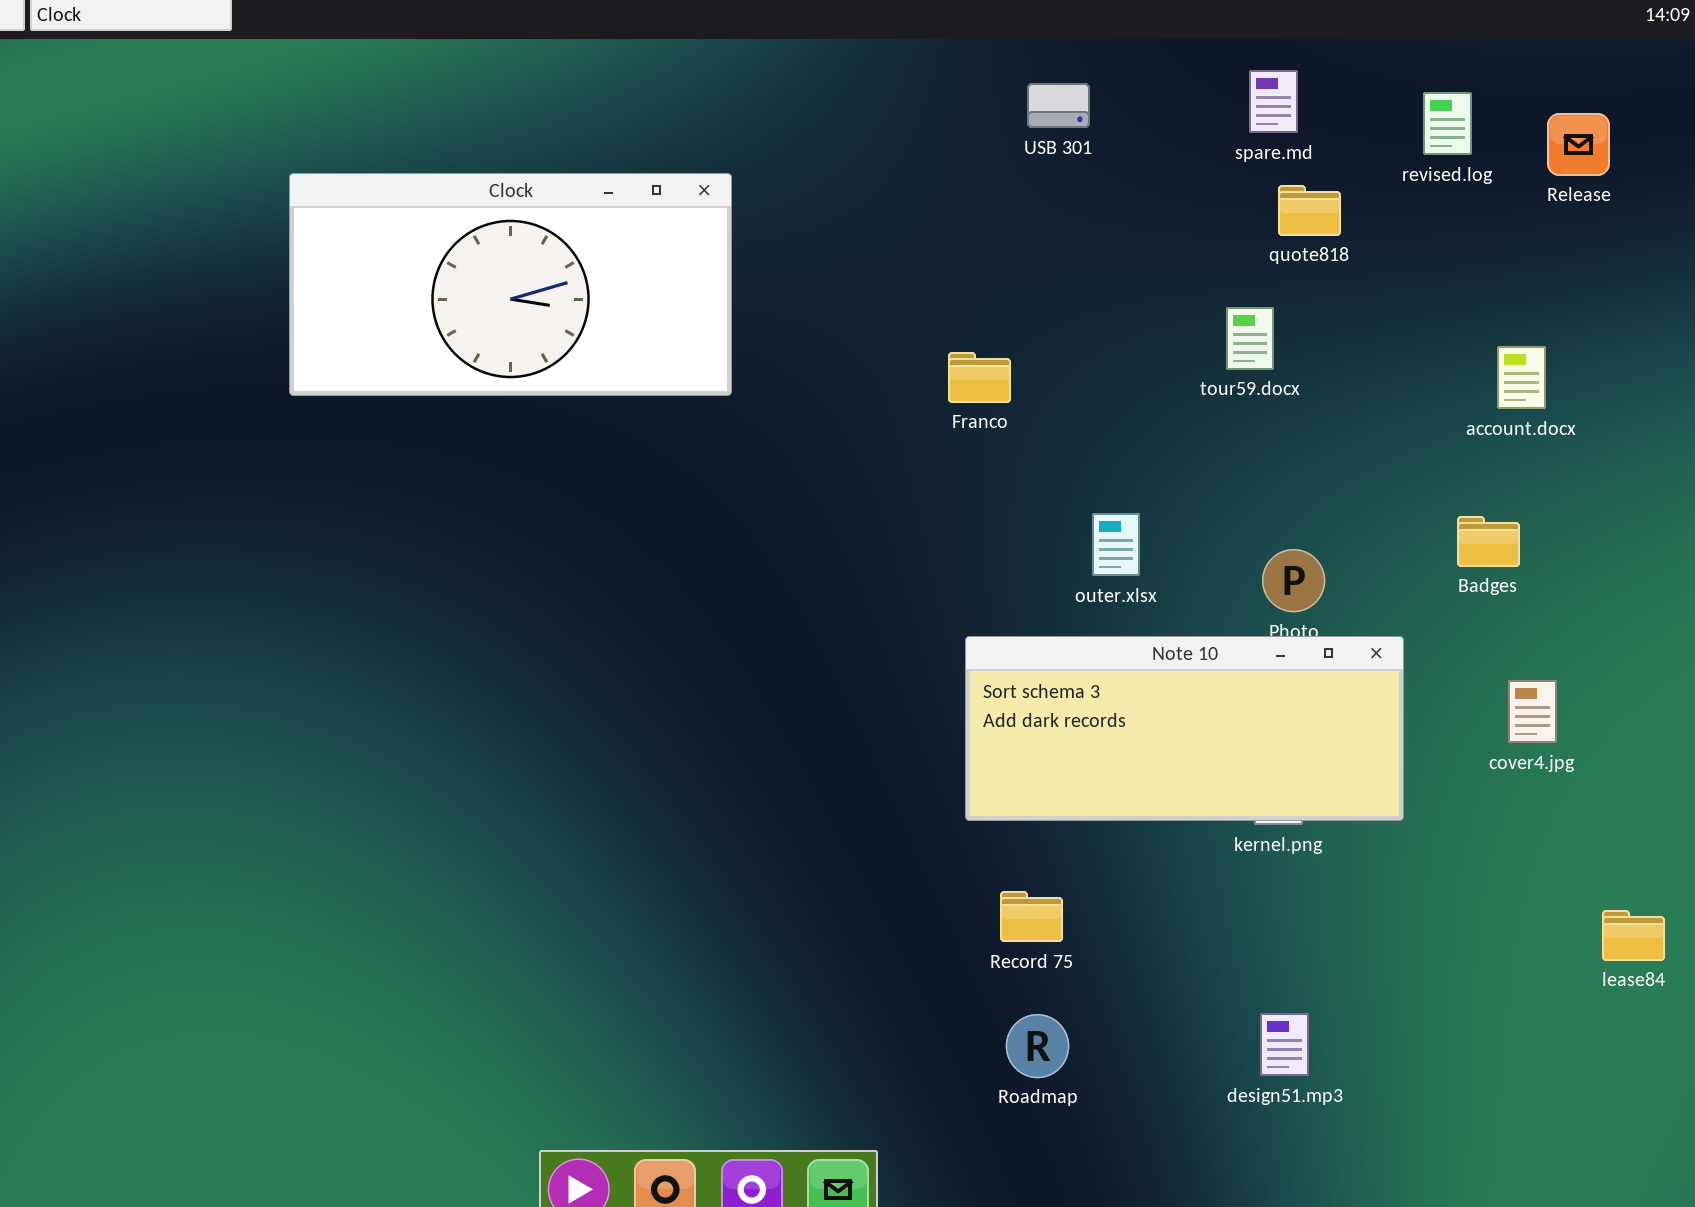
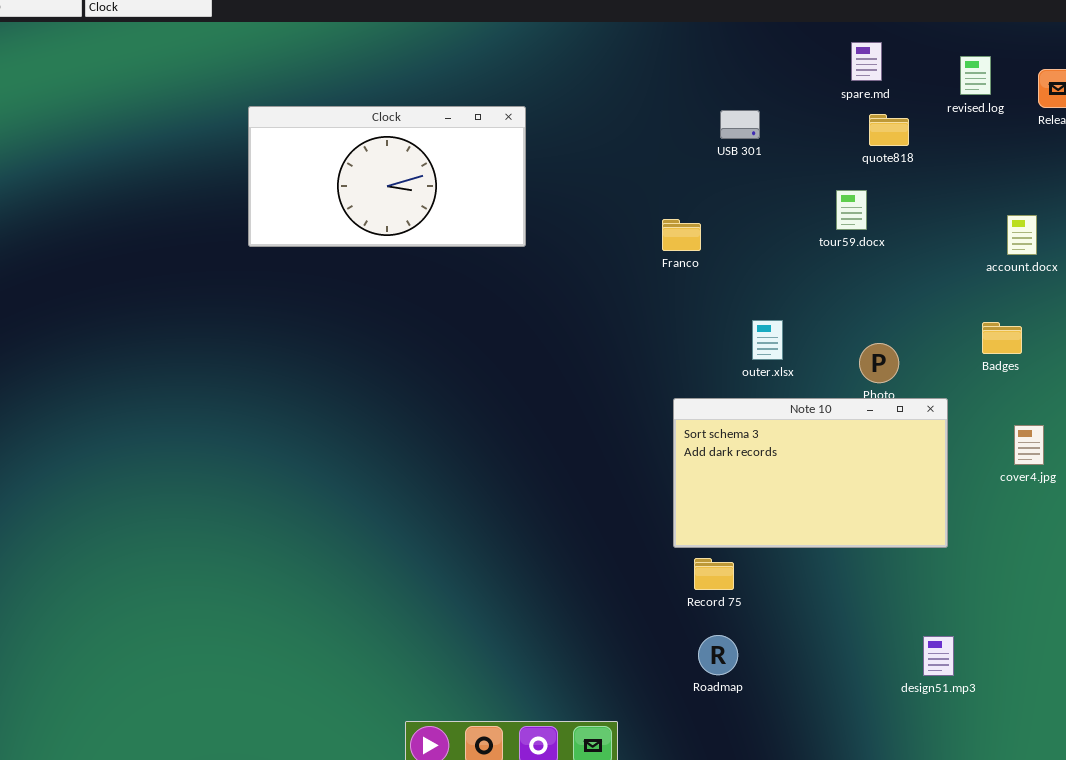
USB 301: [1027,83,1090,128] -> [720,110,760,139], moved
Note 10: [965,636,1404,821] -> [673,398,948,548], resized
design51.mp3: [1260,1013,1309,1076] -> [923,636,954,676], moved

